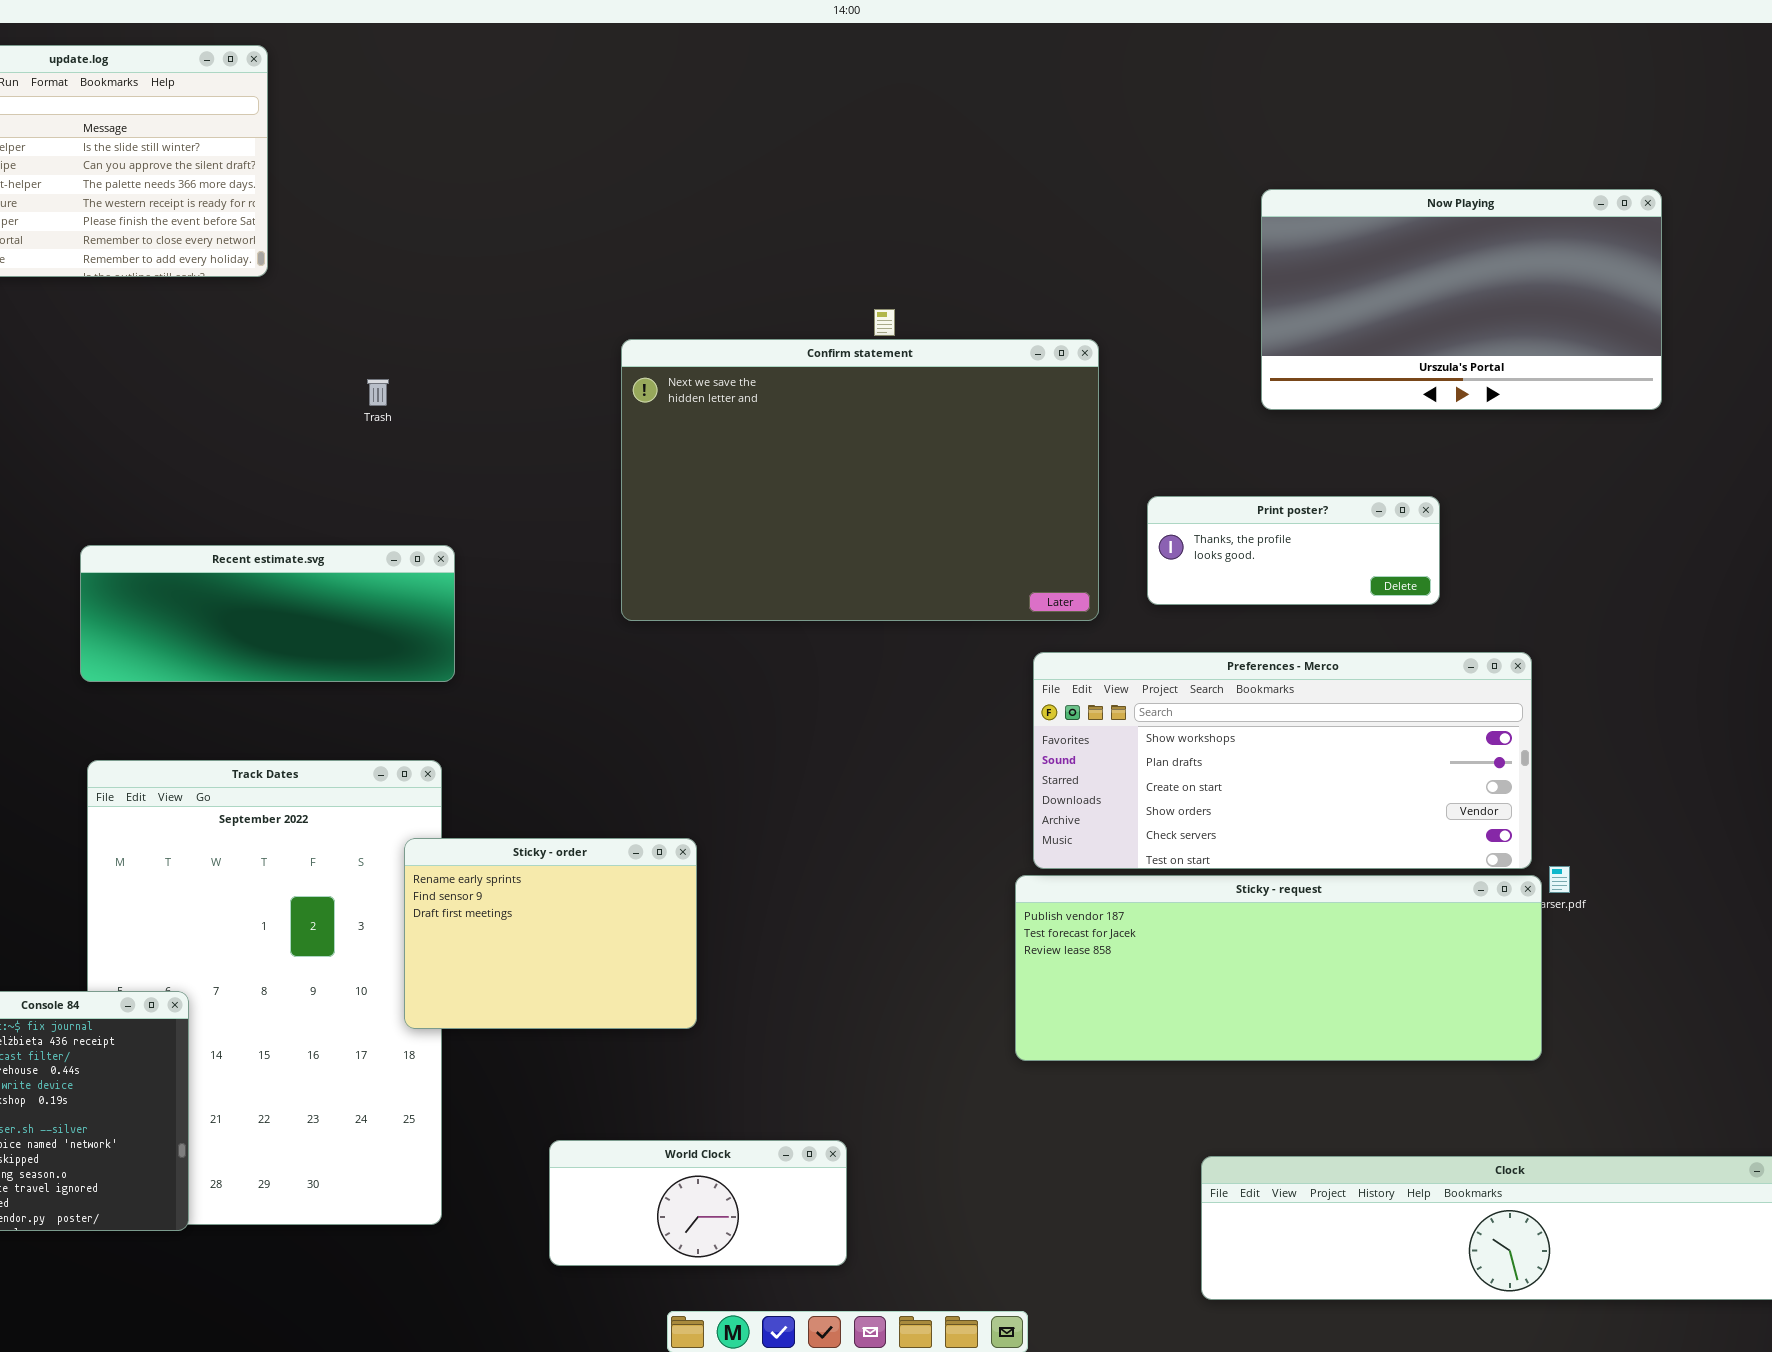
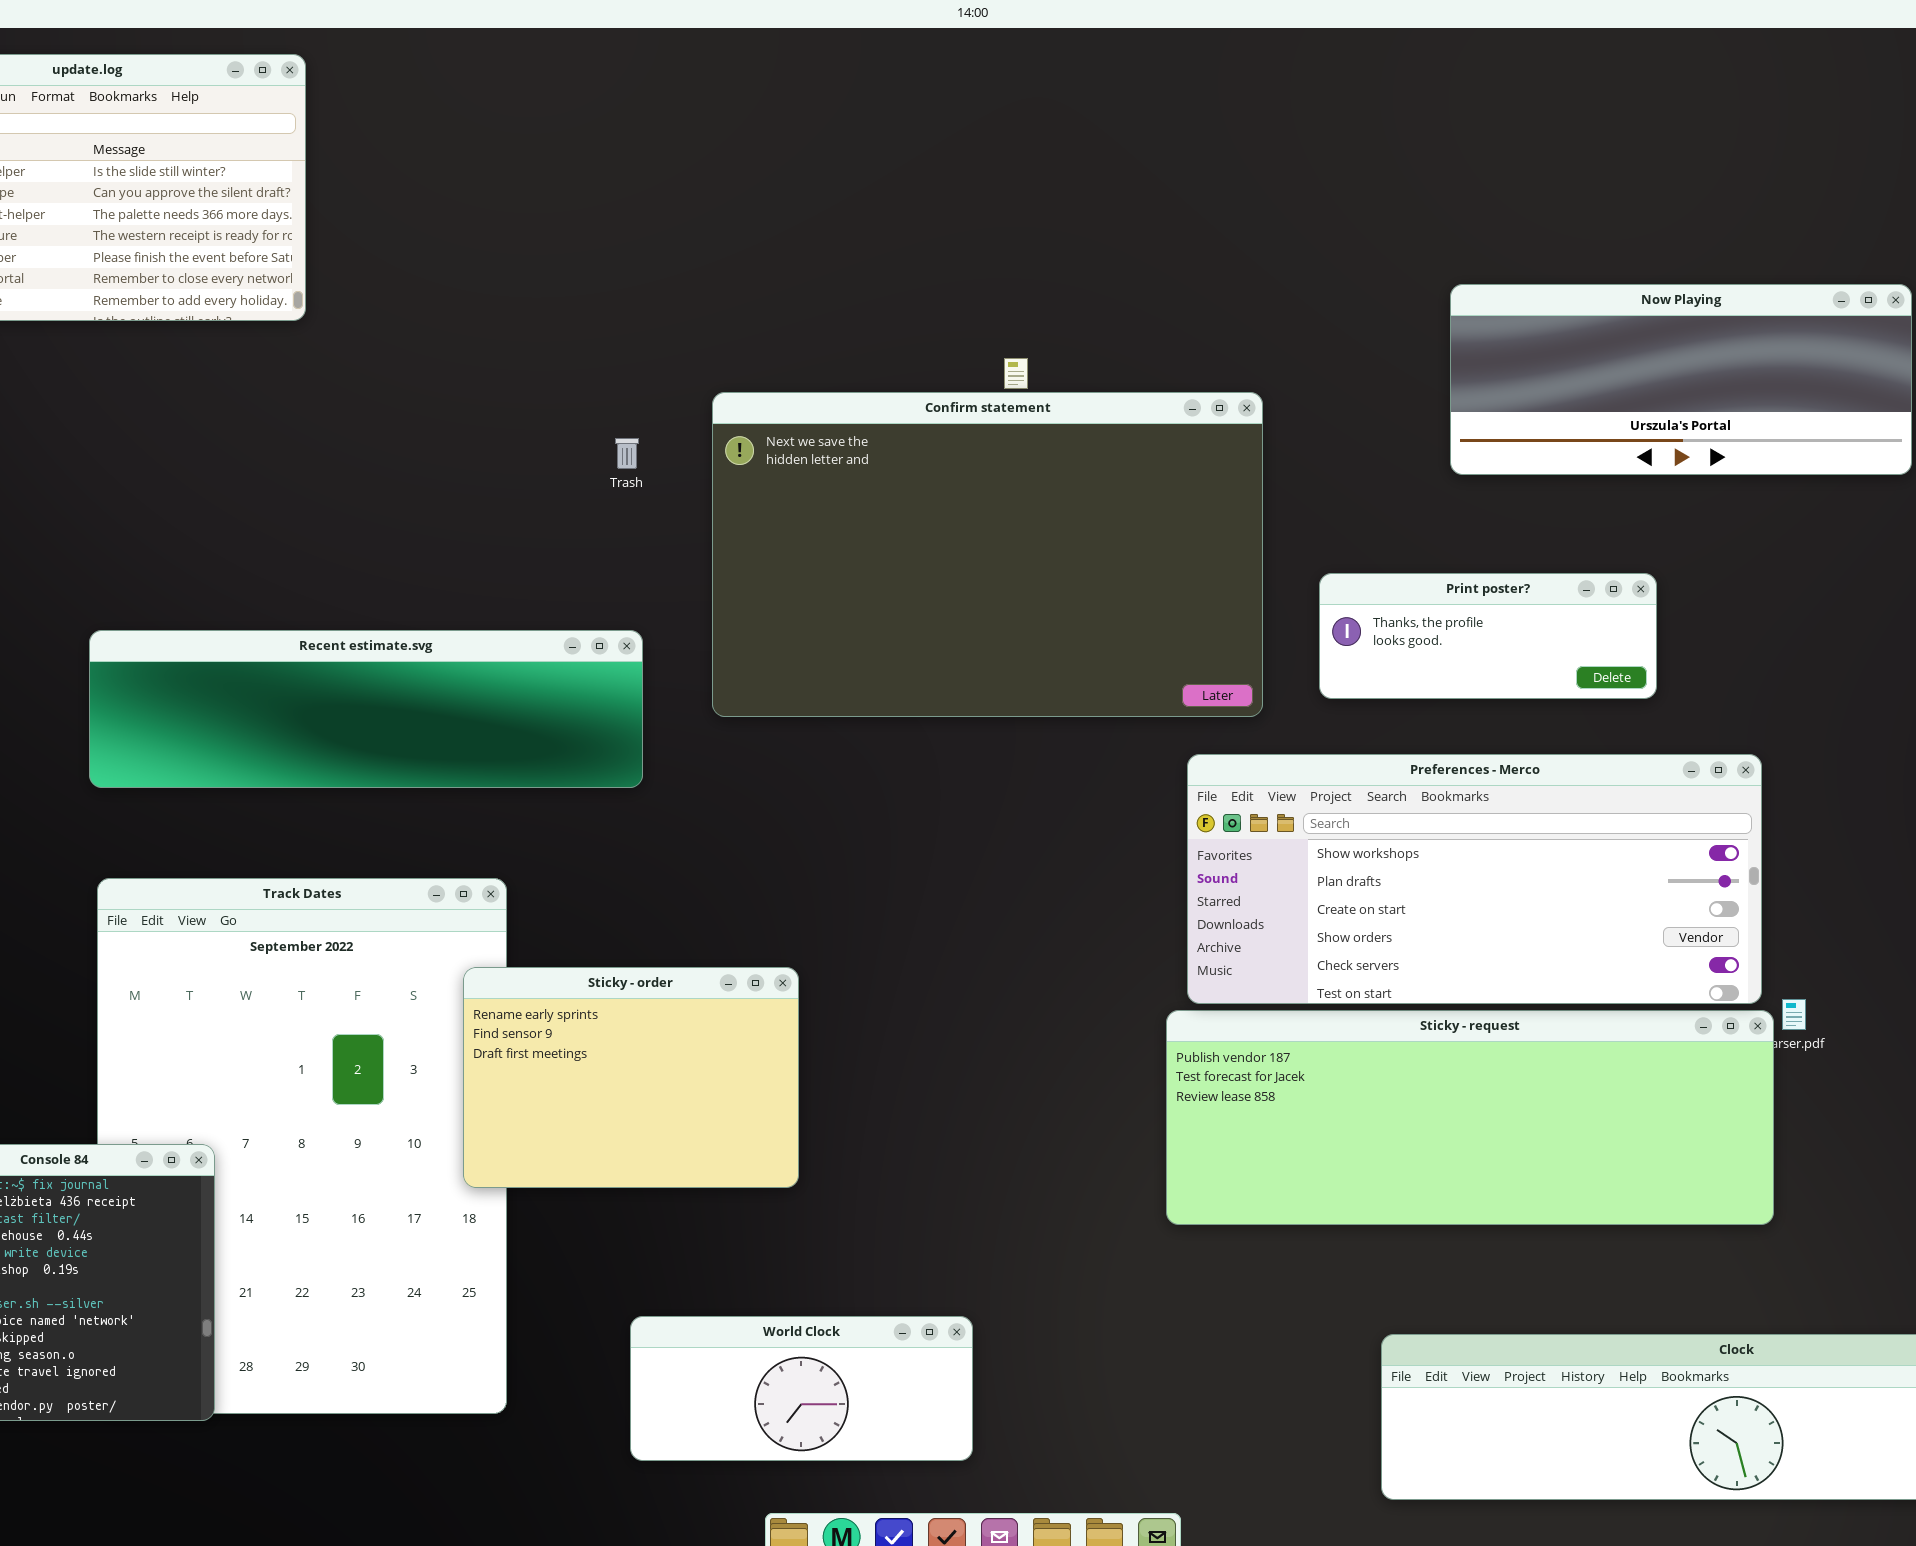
Now Playing: [1261,189,1662,410] -> [1450,284,1912,475], resized
Trash: [367,379,389,406] -> [615,438,639,469], moved
Recent estimate.svg: [80,545,455,682] -> [89,630,643,788], resized

